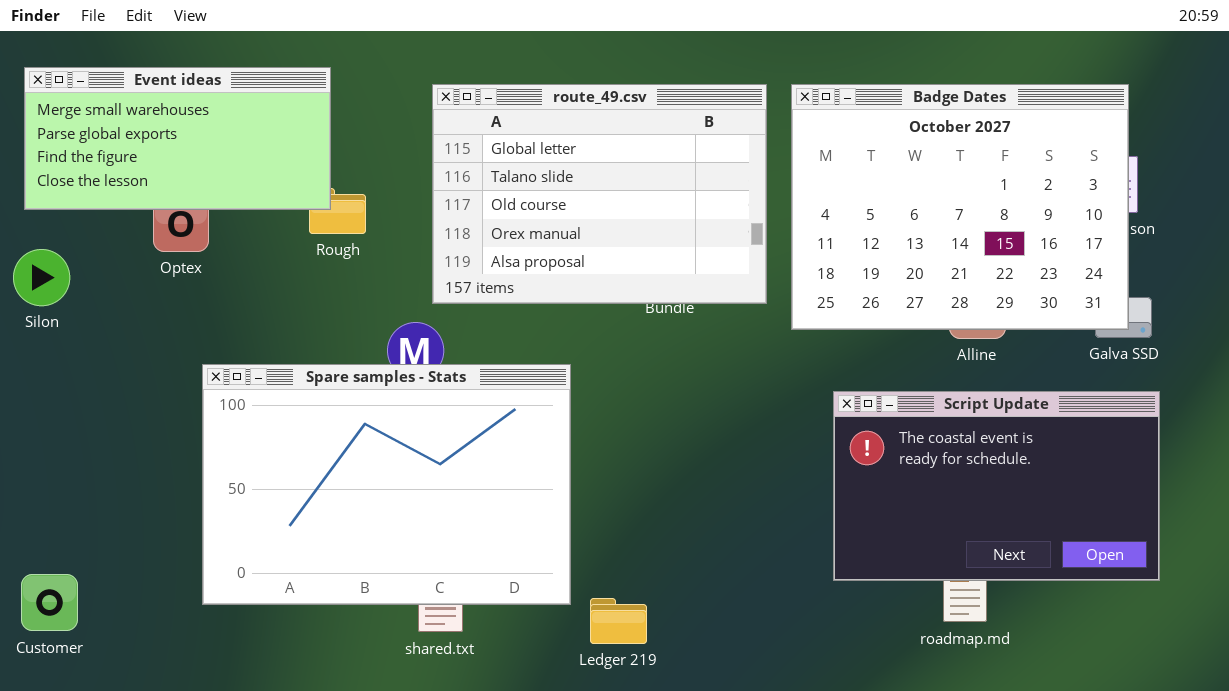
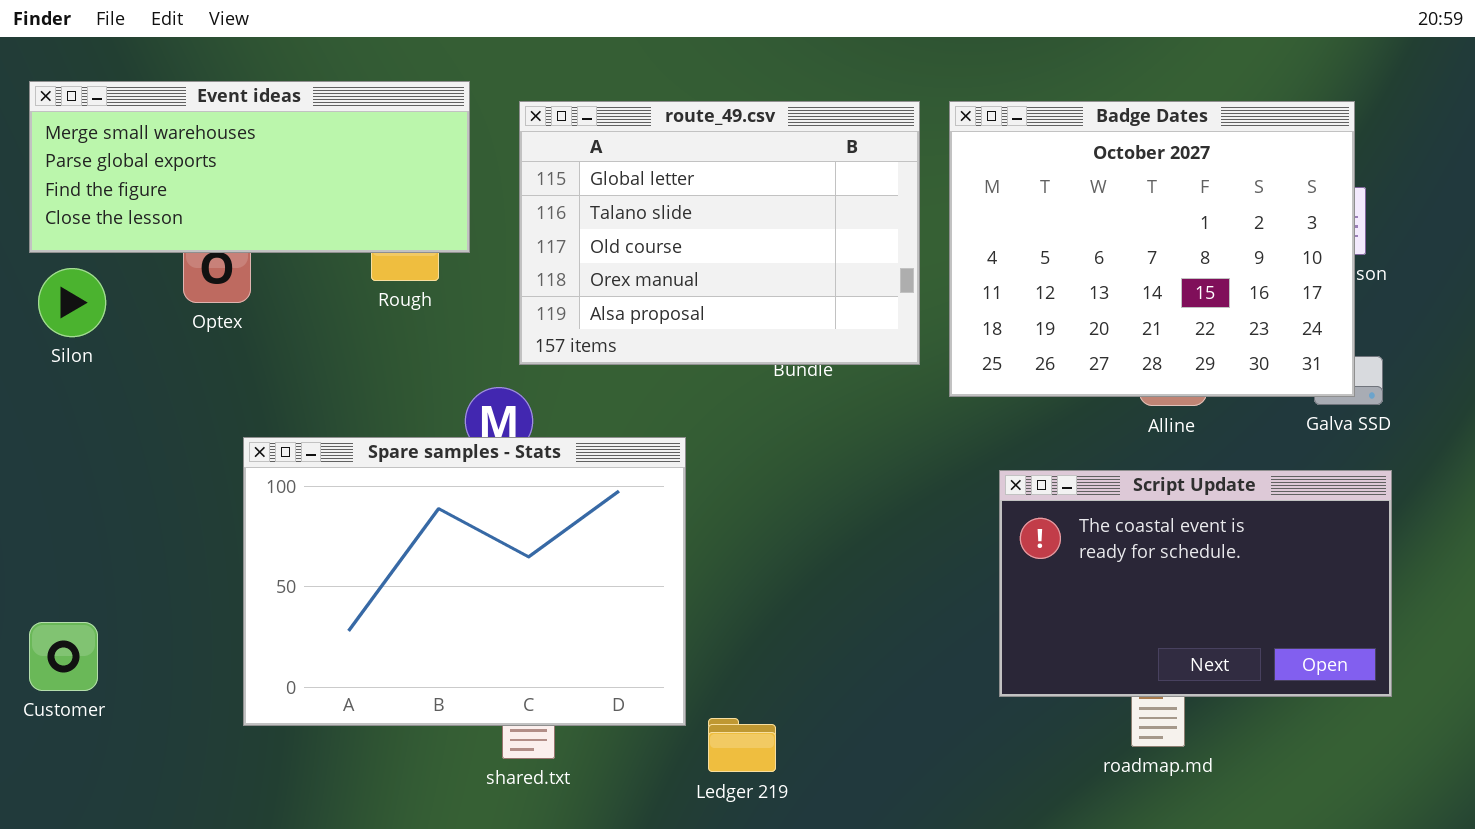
Event ideas: [24,67,331,210] -> [29,81,470,253], resized
Silon: [13,249,70,306] -> [38,268,106,337], moved
Customer: [21,574,78,631] -> [29,622,98,691], moved

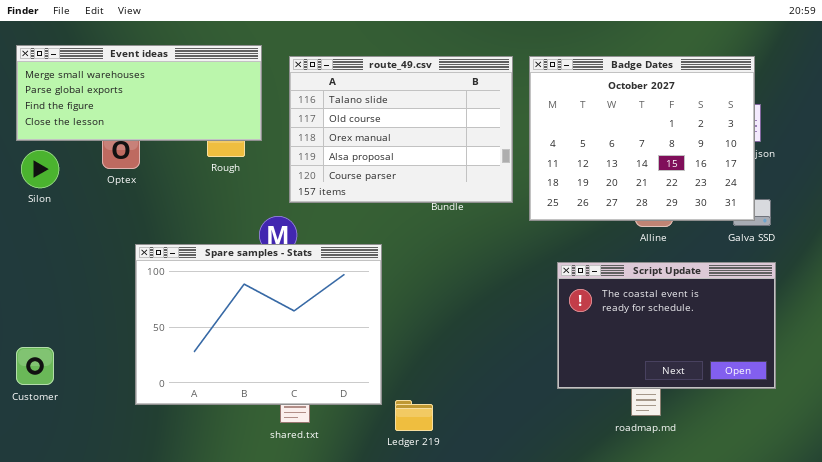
route_49.csv: [519,101,920,365] -> [289,56,513,203], scrolled down 1 row

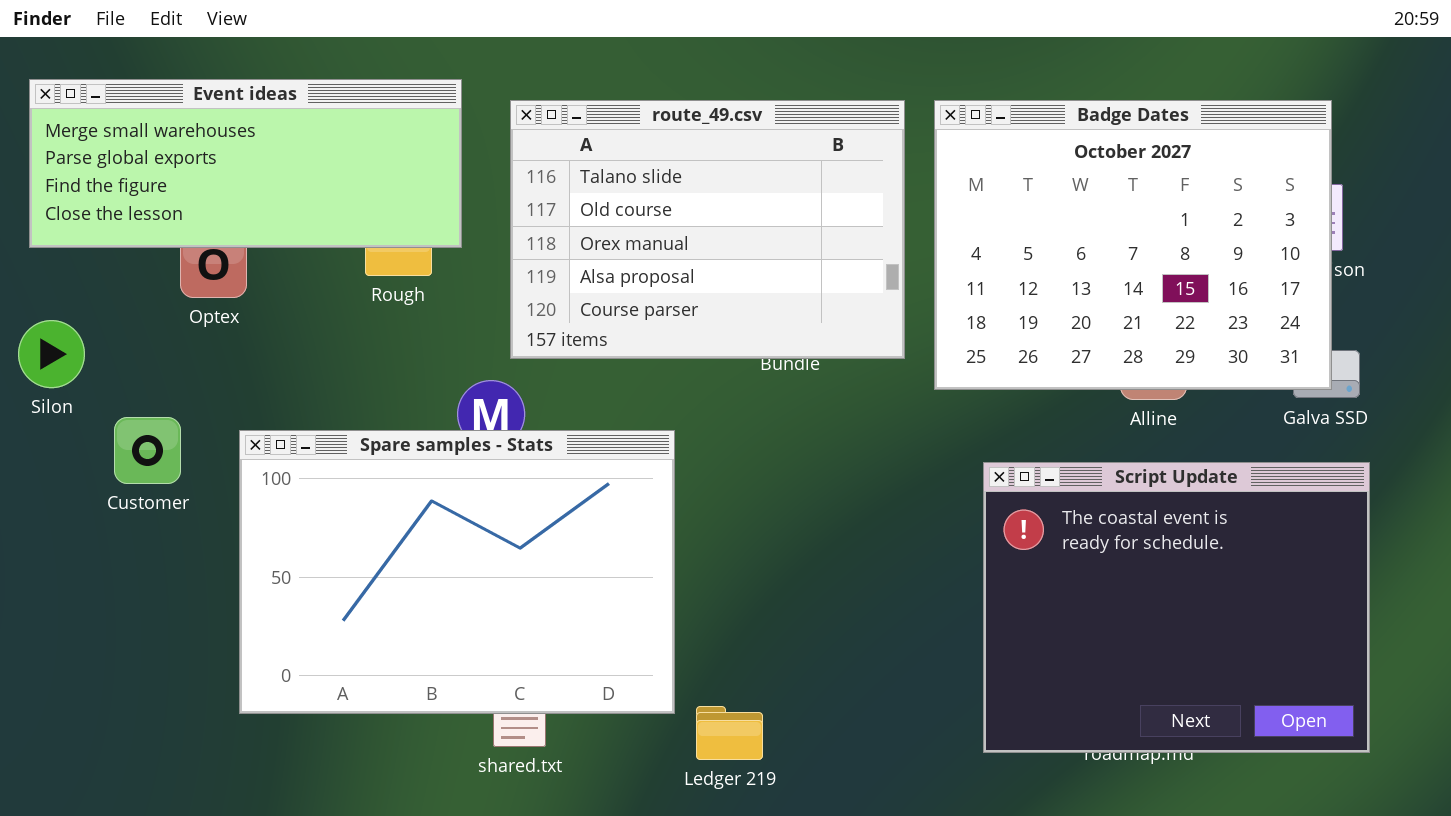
Silon: [21,150,59,188] -> [18,320,85,388], moved
Script Update: [557,262,776,389] -> [983,462,1370,753], resized
Customer: [16,347,54,385] -> [114,417,181,484], moved

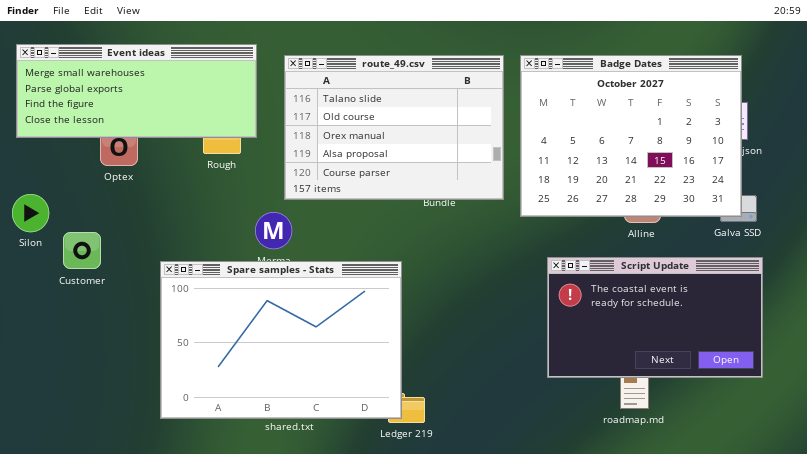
Silon: [18,320,85,388] -> [12,194,49,232], moved
Spare samples - Stats: [239,430,675,714] -> [160,261,402,419], moved
Script Update: [983,462,1370,753] -> [547,257,763,378], resized

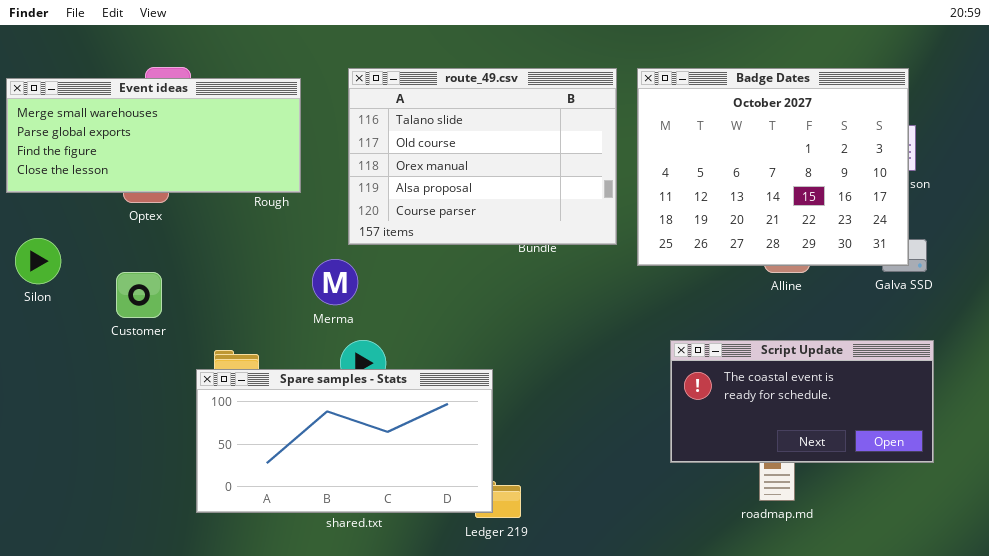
Event ideas: [16,44,257,138] -> [6,78,301,193], moved
Customer: [63,232,101,269] -> [116,272,162,318], moved
Script Update: [547,257,763,378] -> [670,340,934,463], resized
Spare samples - Stats: [160,261,402,419] -> [196,369,493,513], resized

